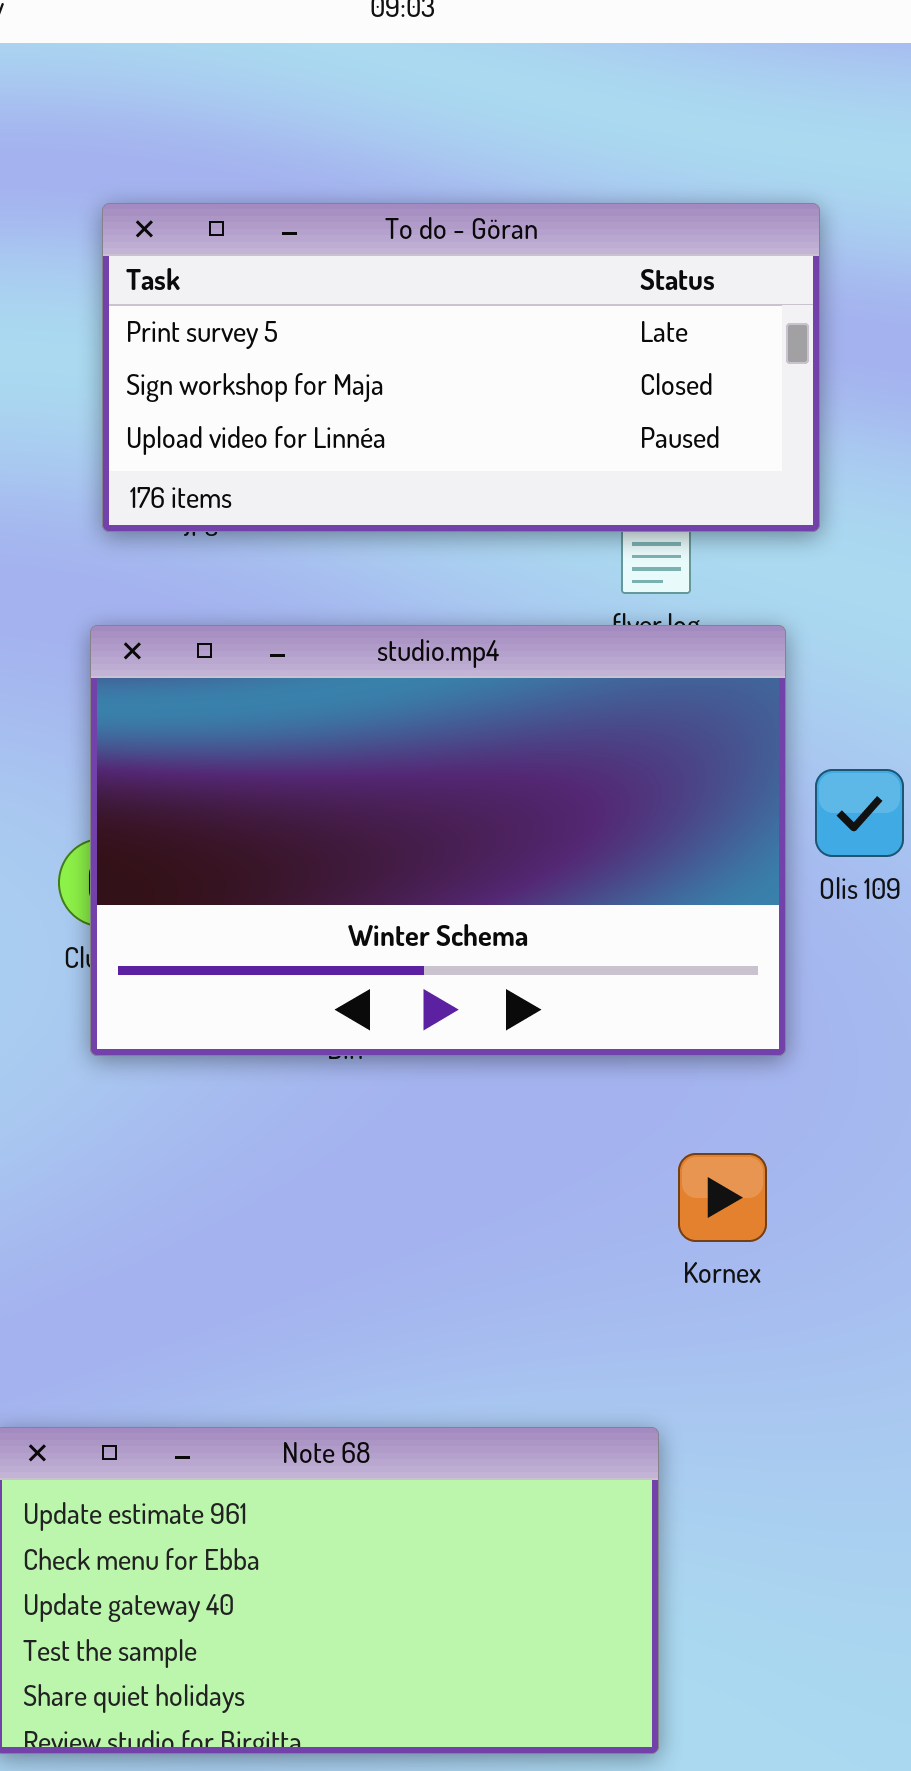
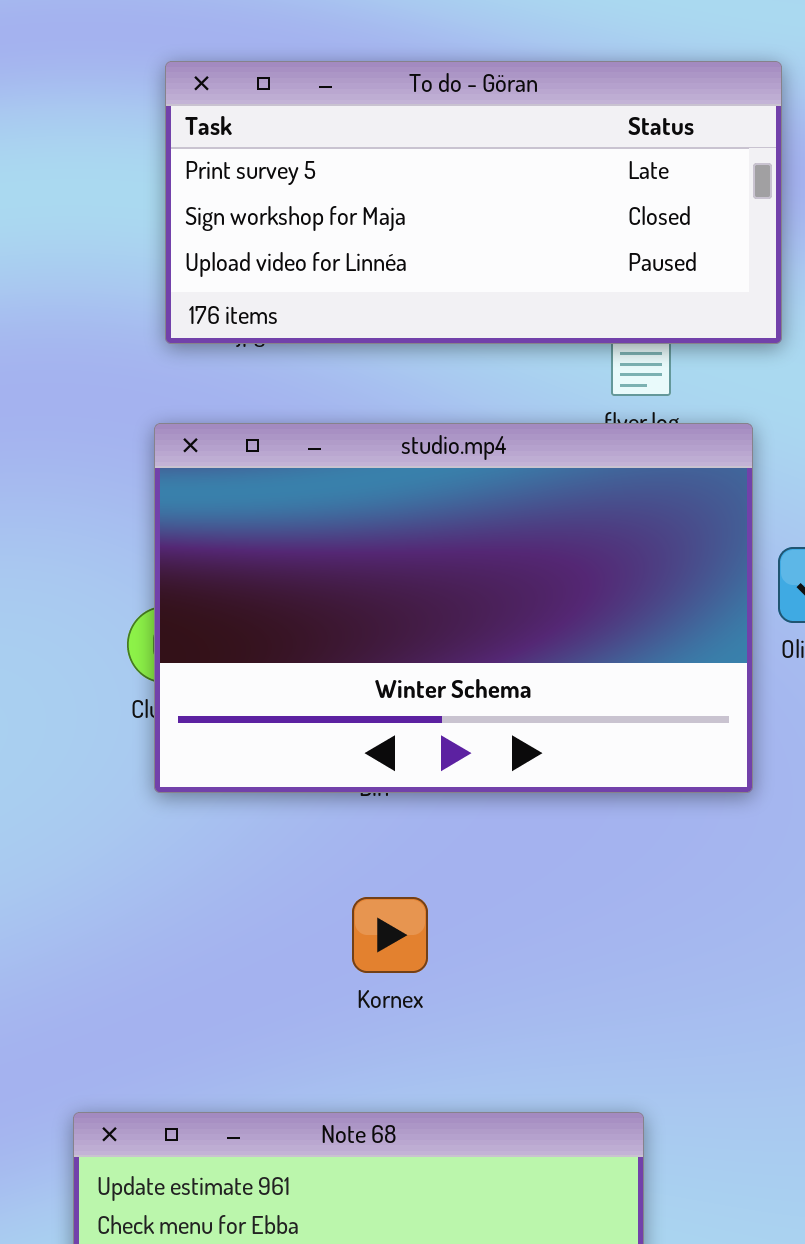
Kornex: [678,1153,767,1242] -> [352,897,428,973], moved

